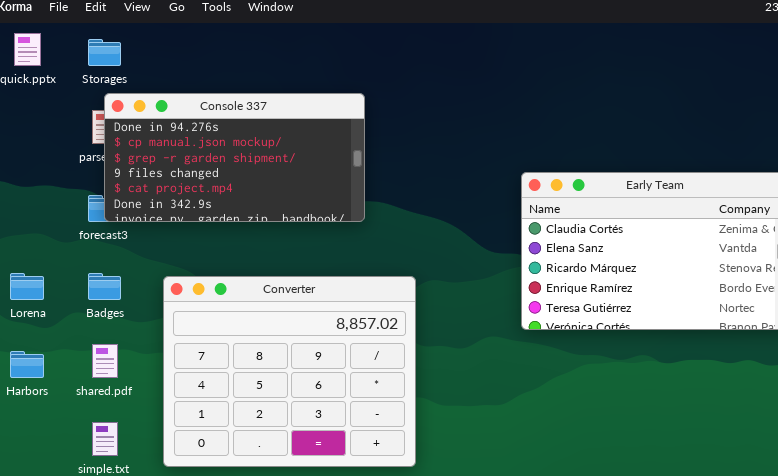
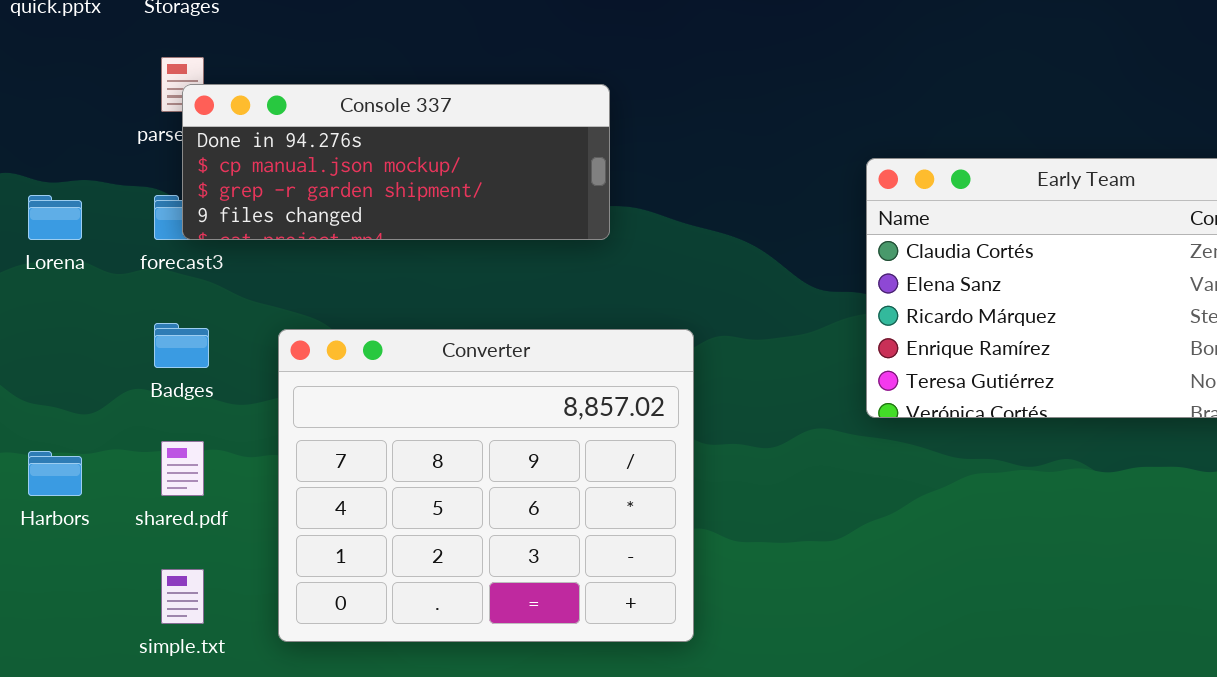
Console 337: [104,93,365,222] -> [182,84,610,240], resized
Lorena: [10,273,44,300] -> [28,195,82,240], moved

